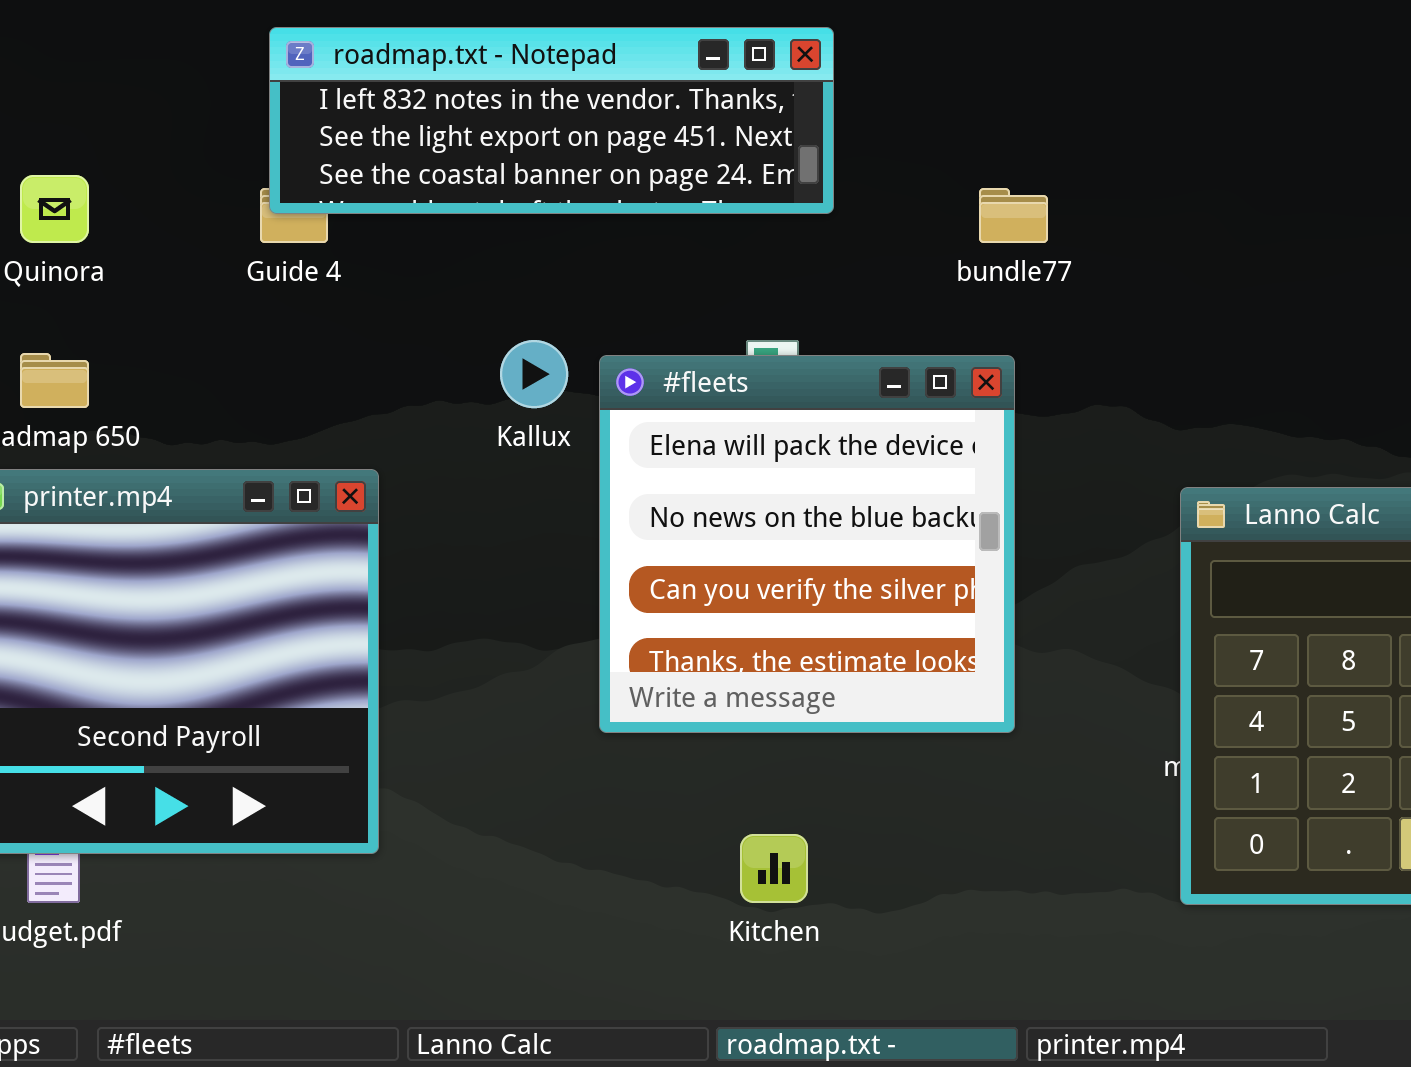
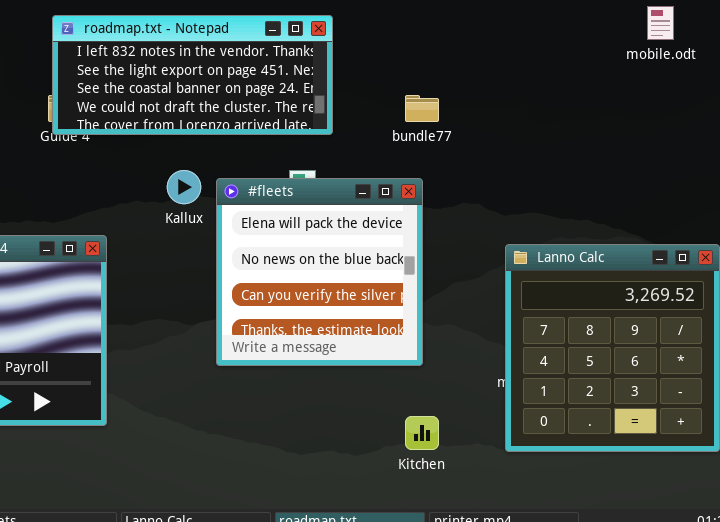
roadmap.txt - Notepad: [269,27,834,214] -> [52,15,333,135], resized
Kitchen: [740,834,808,903] -> [405,416,439,450], moved

